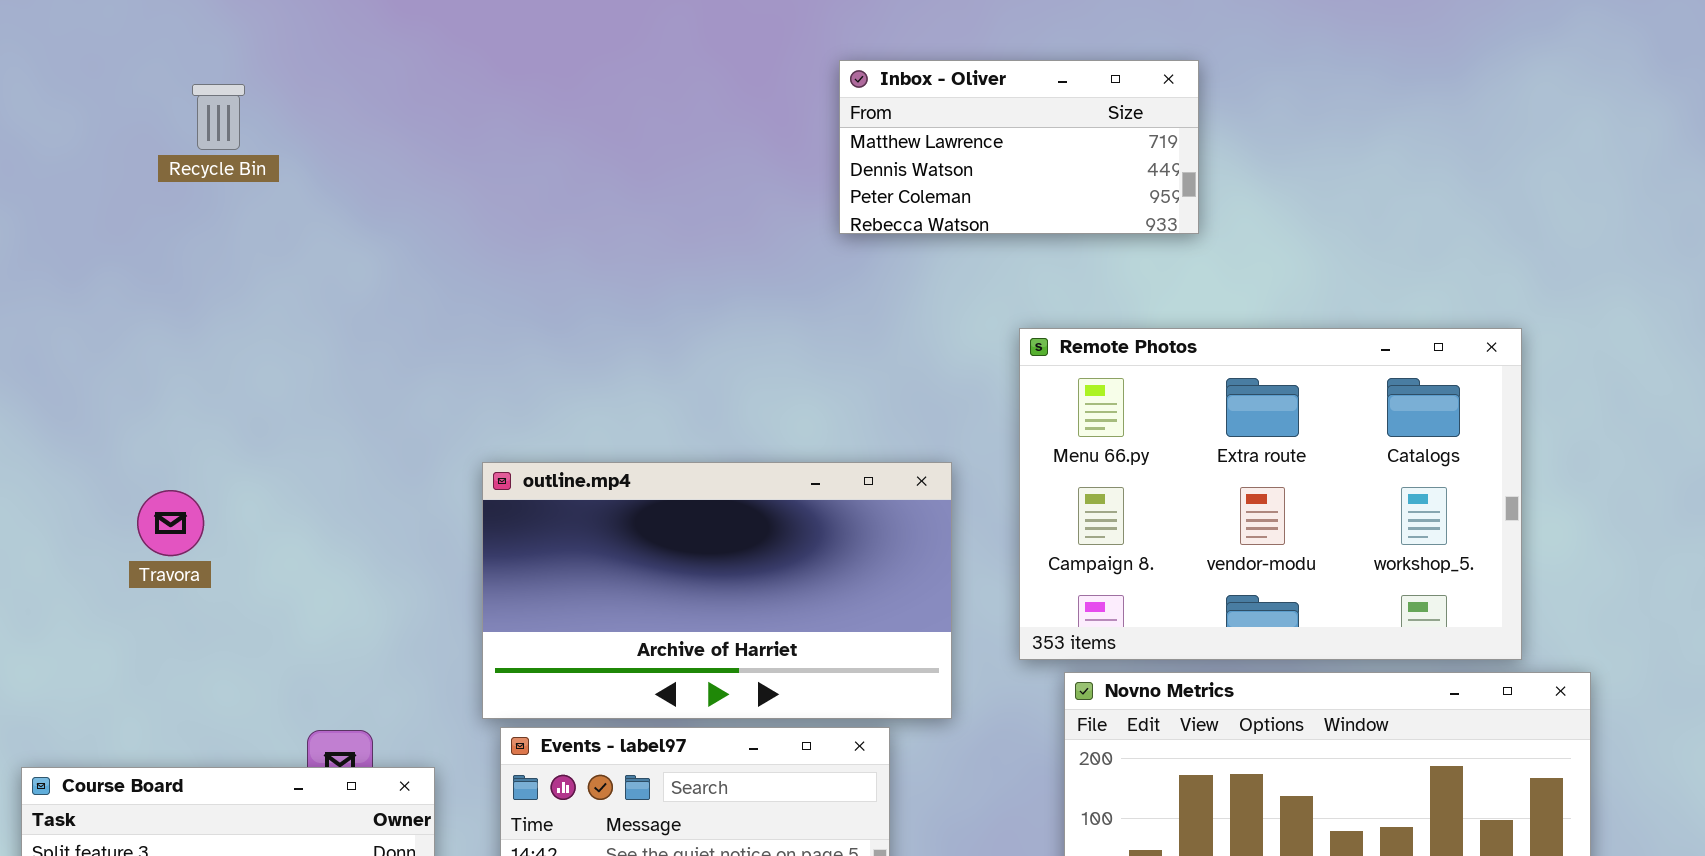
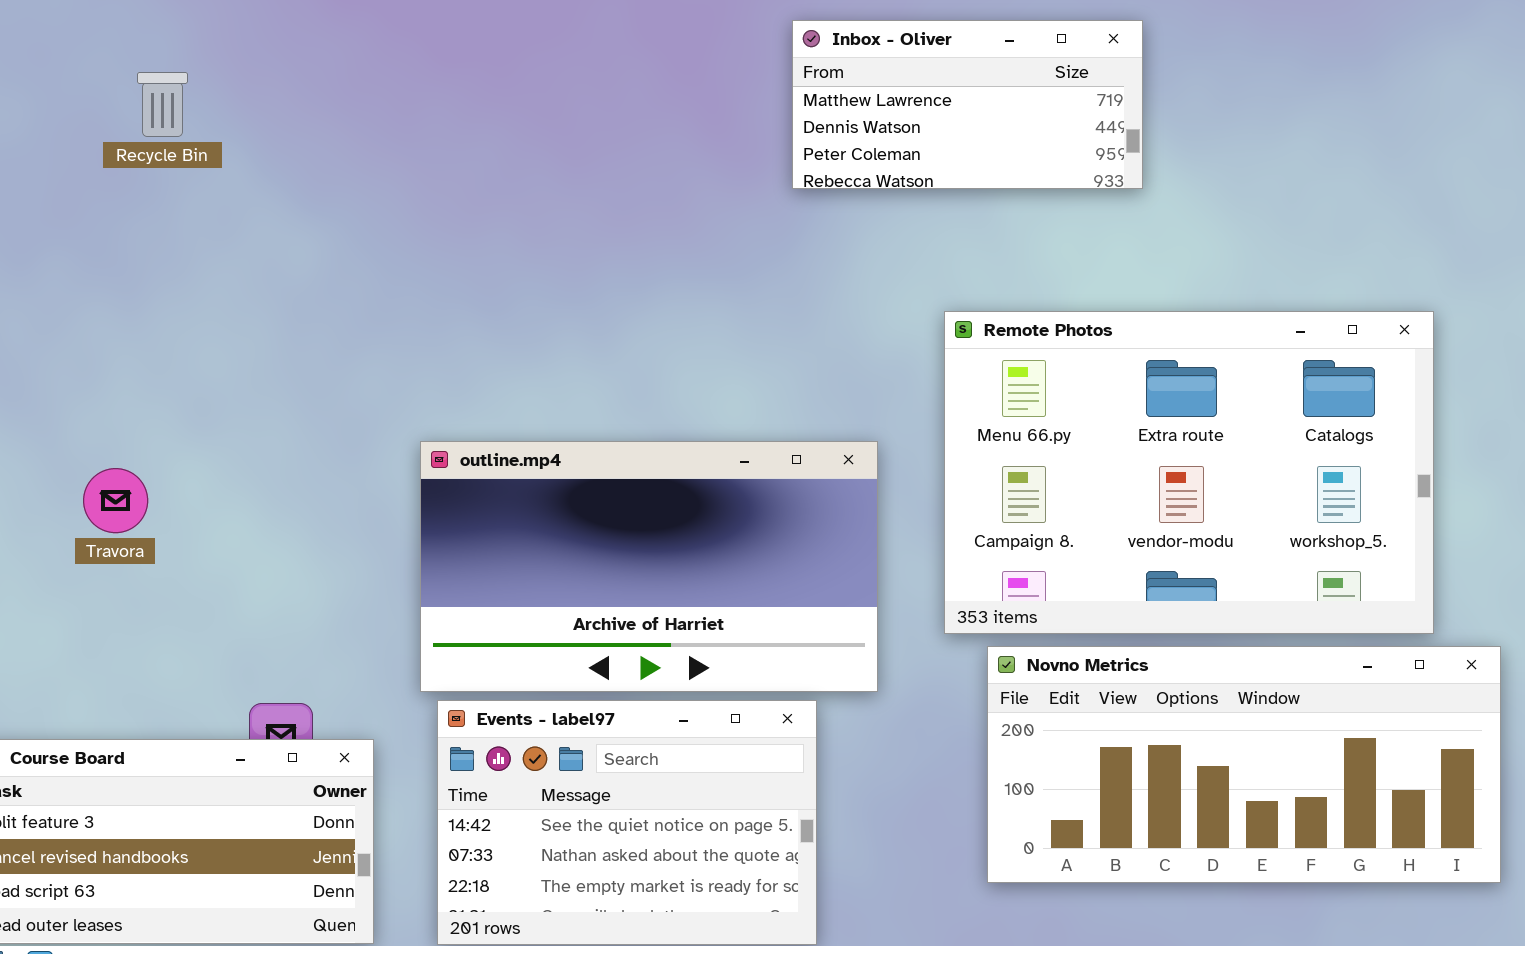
Inbox - Oliver: [839,60,1199,234] -> [792,20,1143,189], moved

